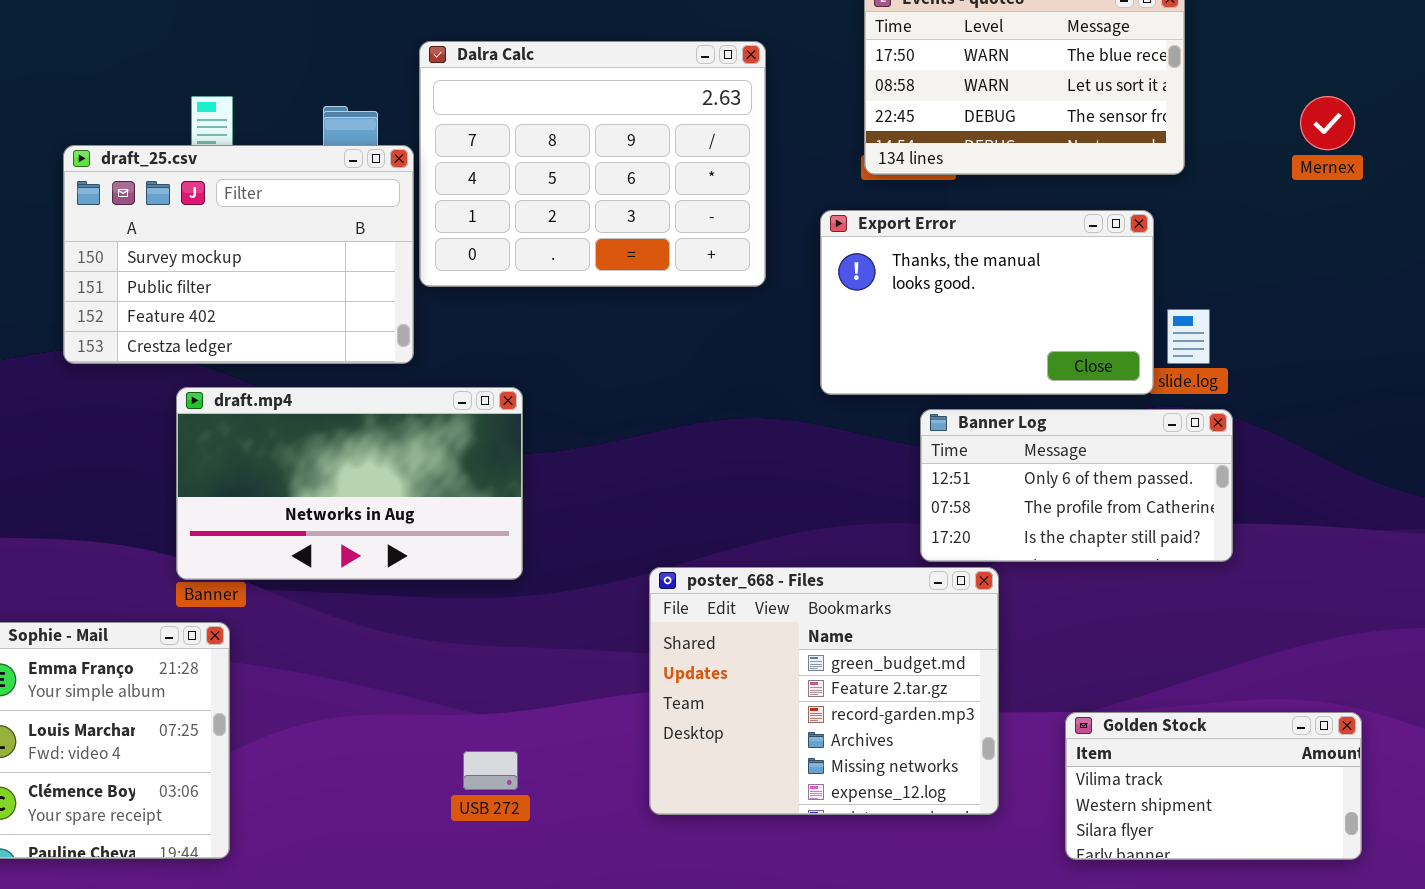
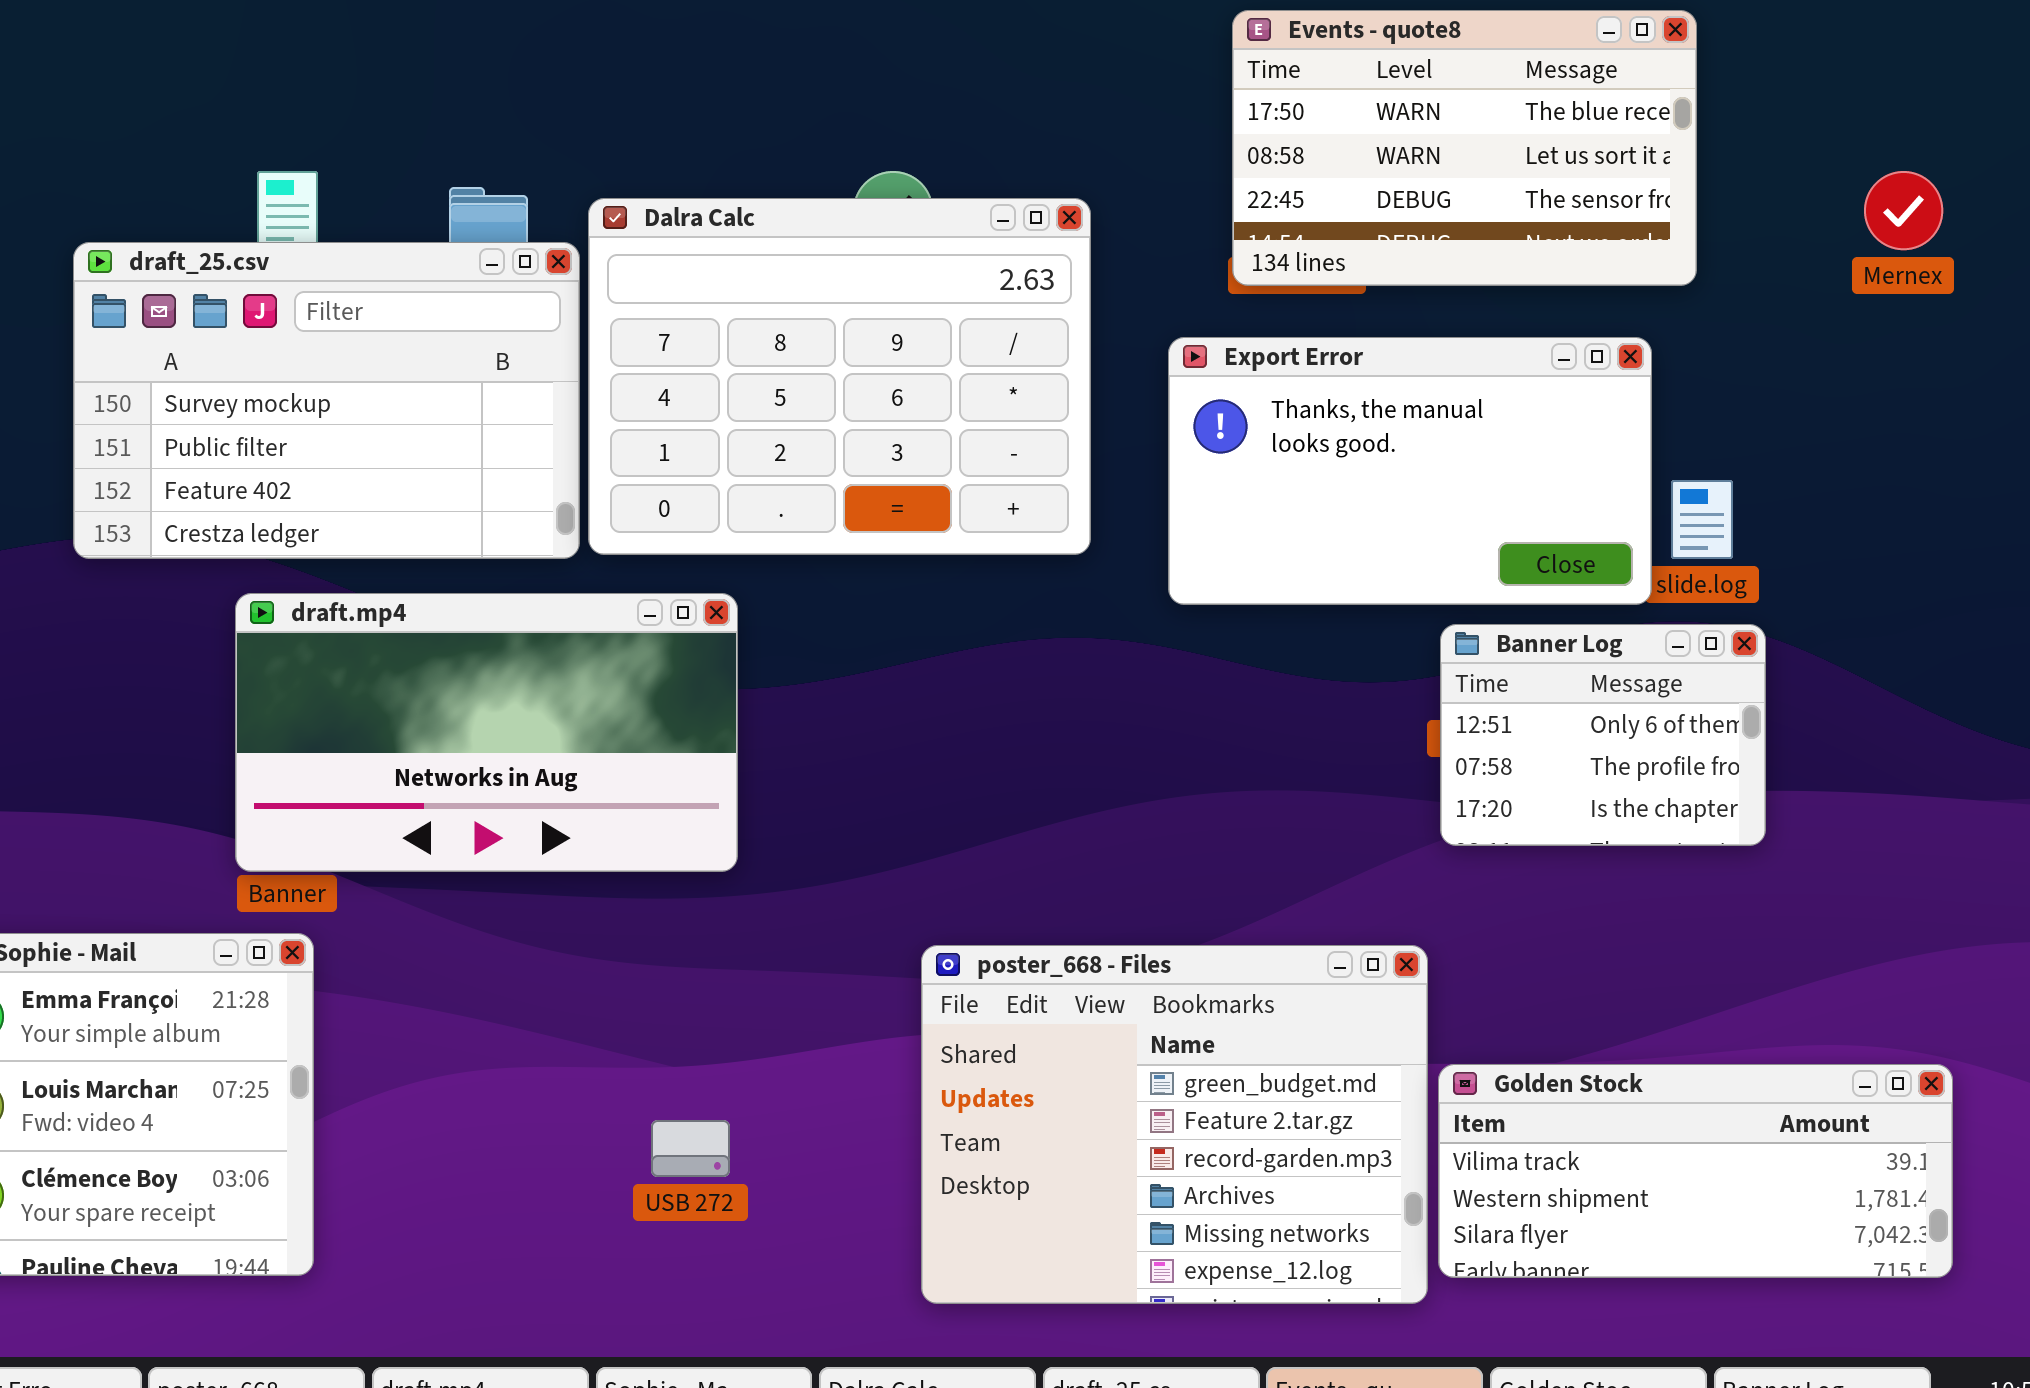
Dalra Calc: [419,41,766,287] -> [588,198,1091,555], moved
Banner Log: [920,409,1233,562] -> [1440,624,1766,846], resized
poster_668 - Files: [649,567,999,815] -> [921,945,1428,1304], moved
Golden Stock: [1065,712,1362,860] -> [1438,1064,1953,1278], resized

